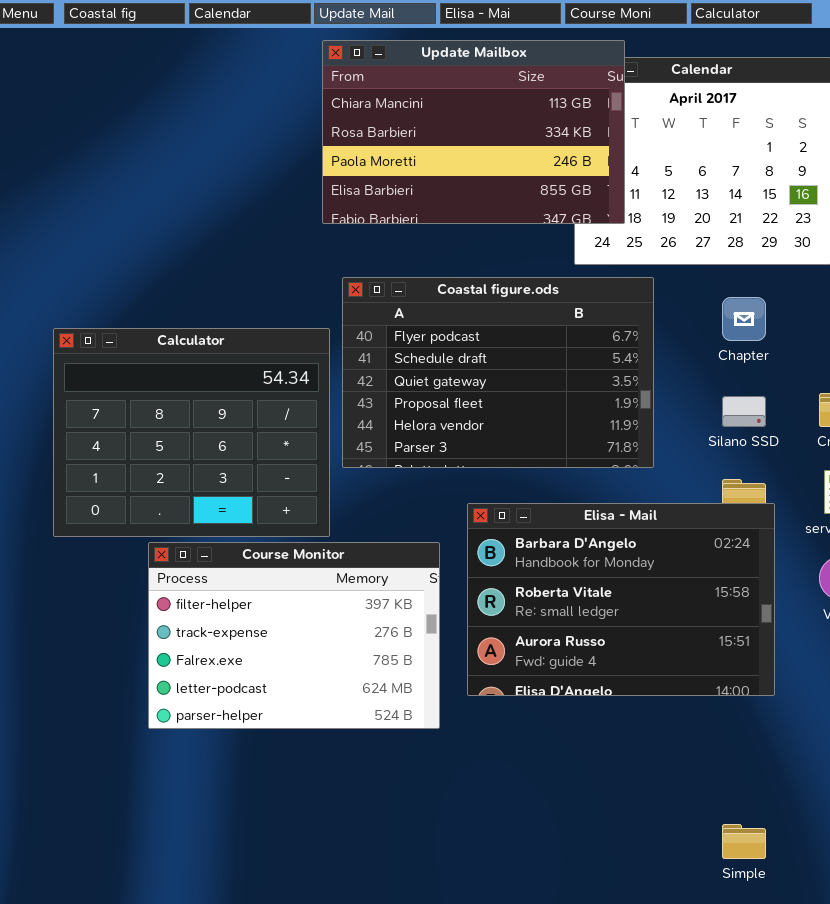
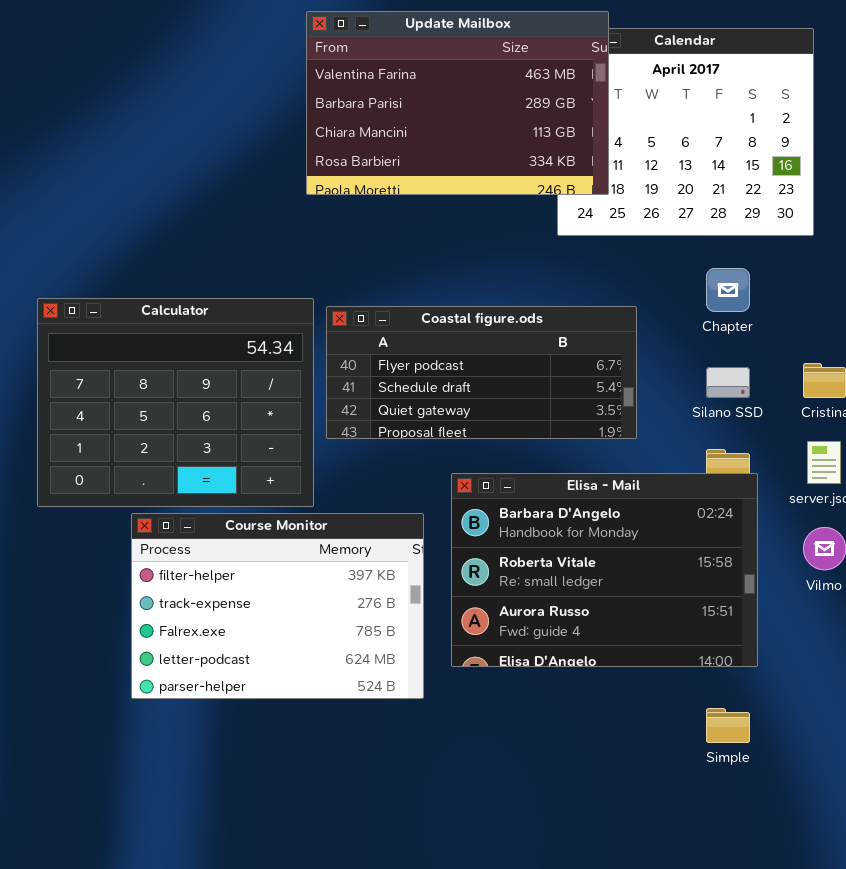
Update Mailbox: [322,40,625,224] -> [306,11,609,195], scrolled up 2 rows
Coastal figure.ods: [342,277,654,468] -> [326,306,637,439], resized
Simple: [722,824,766,859] -> [706,708,750,743], moved

